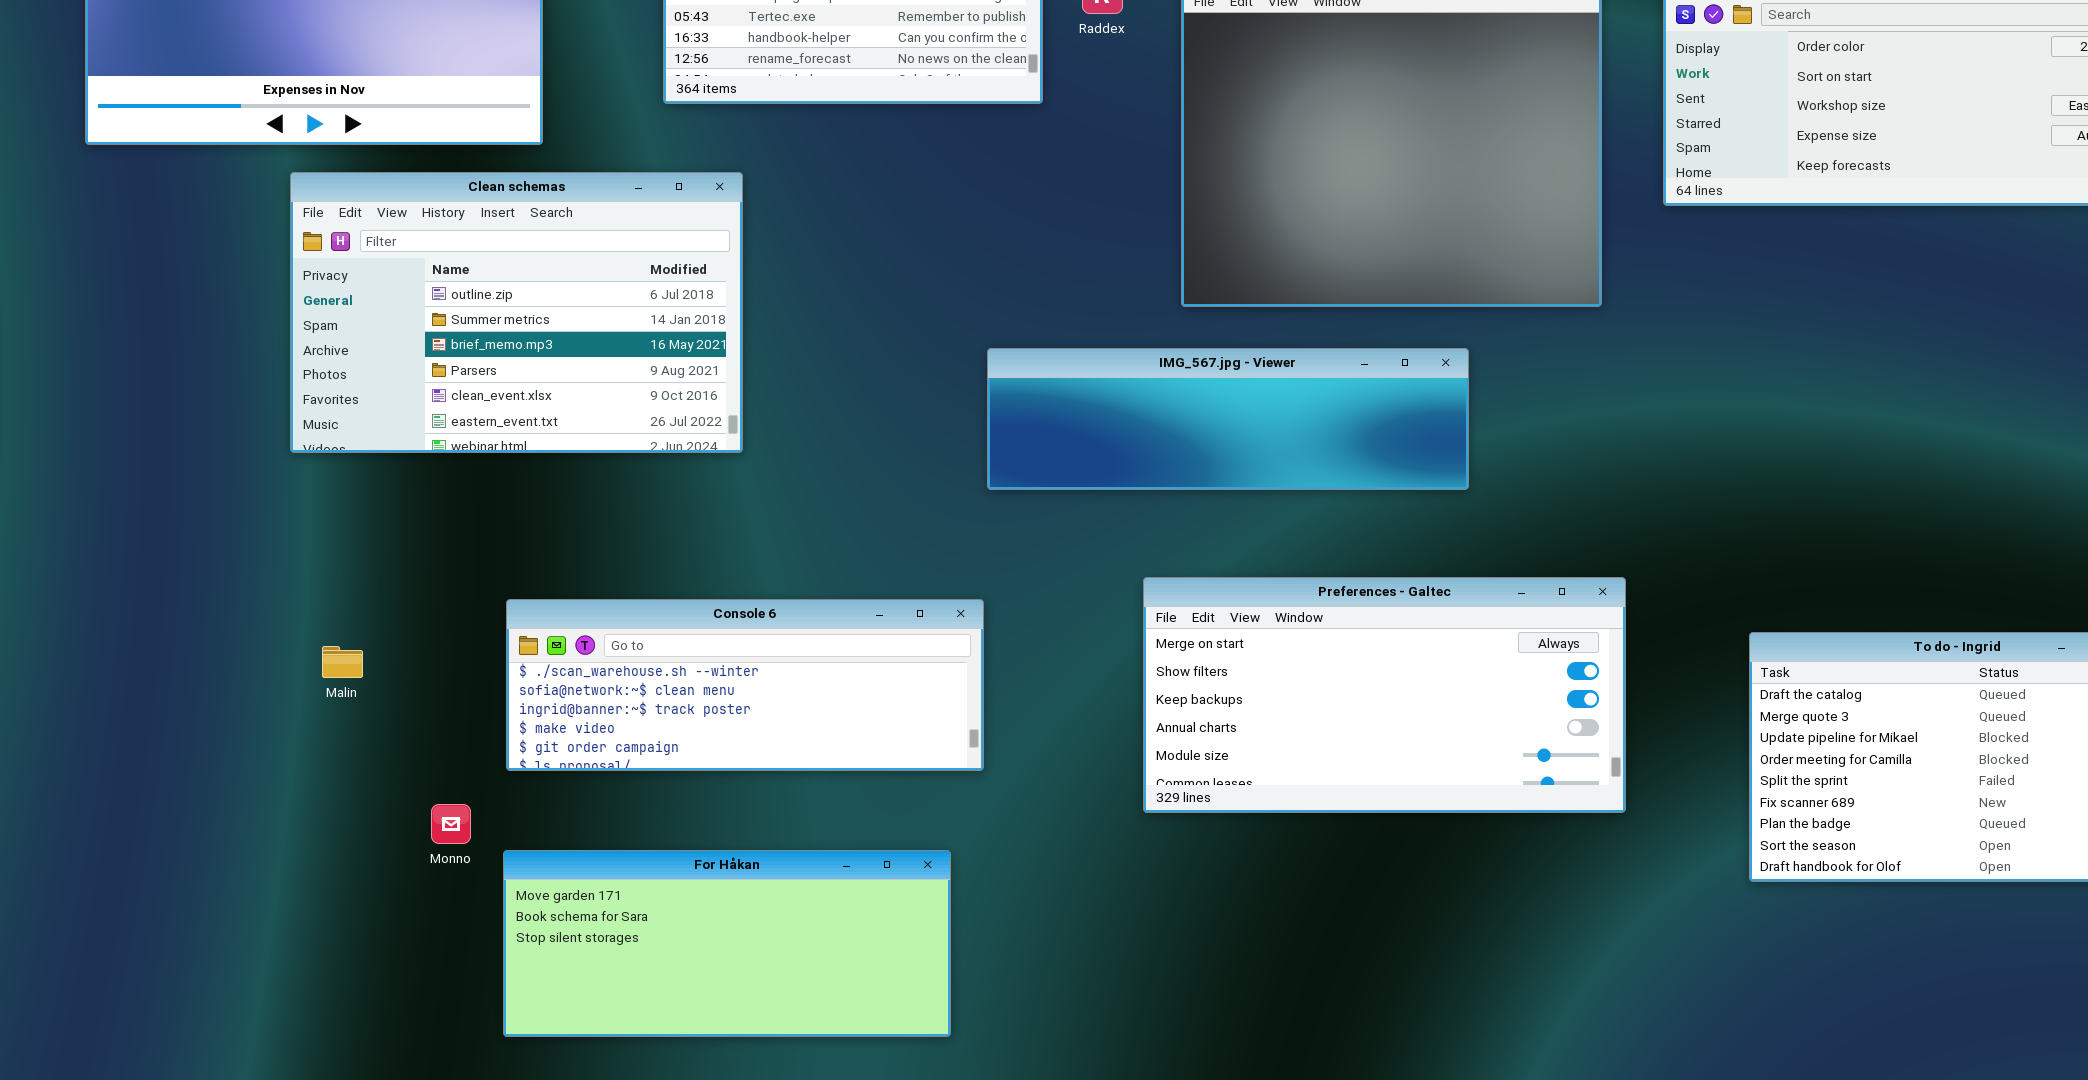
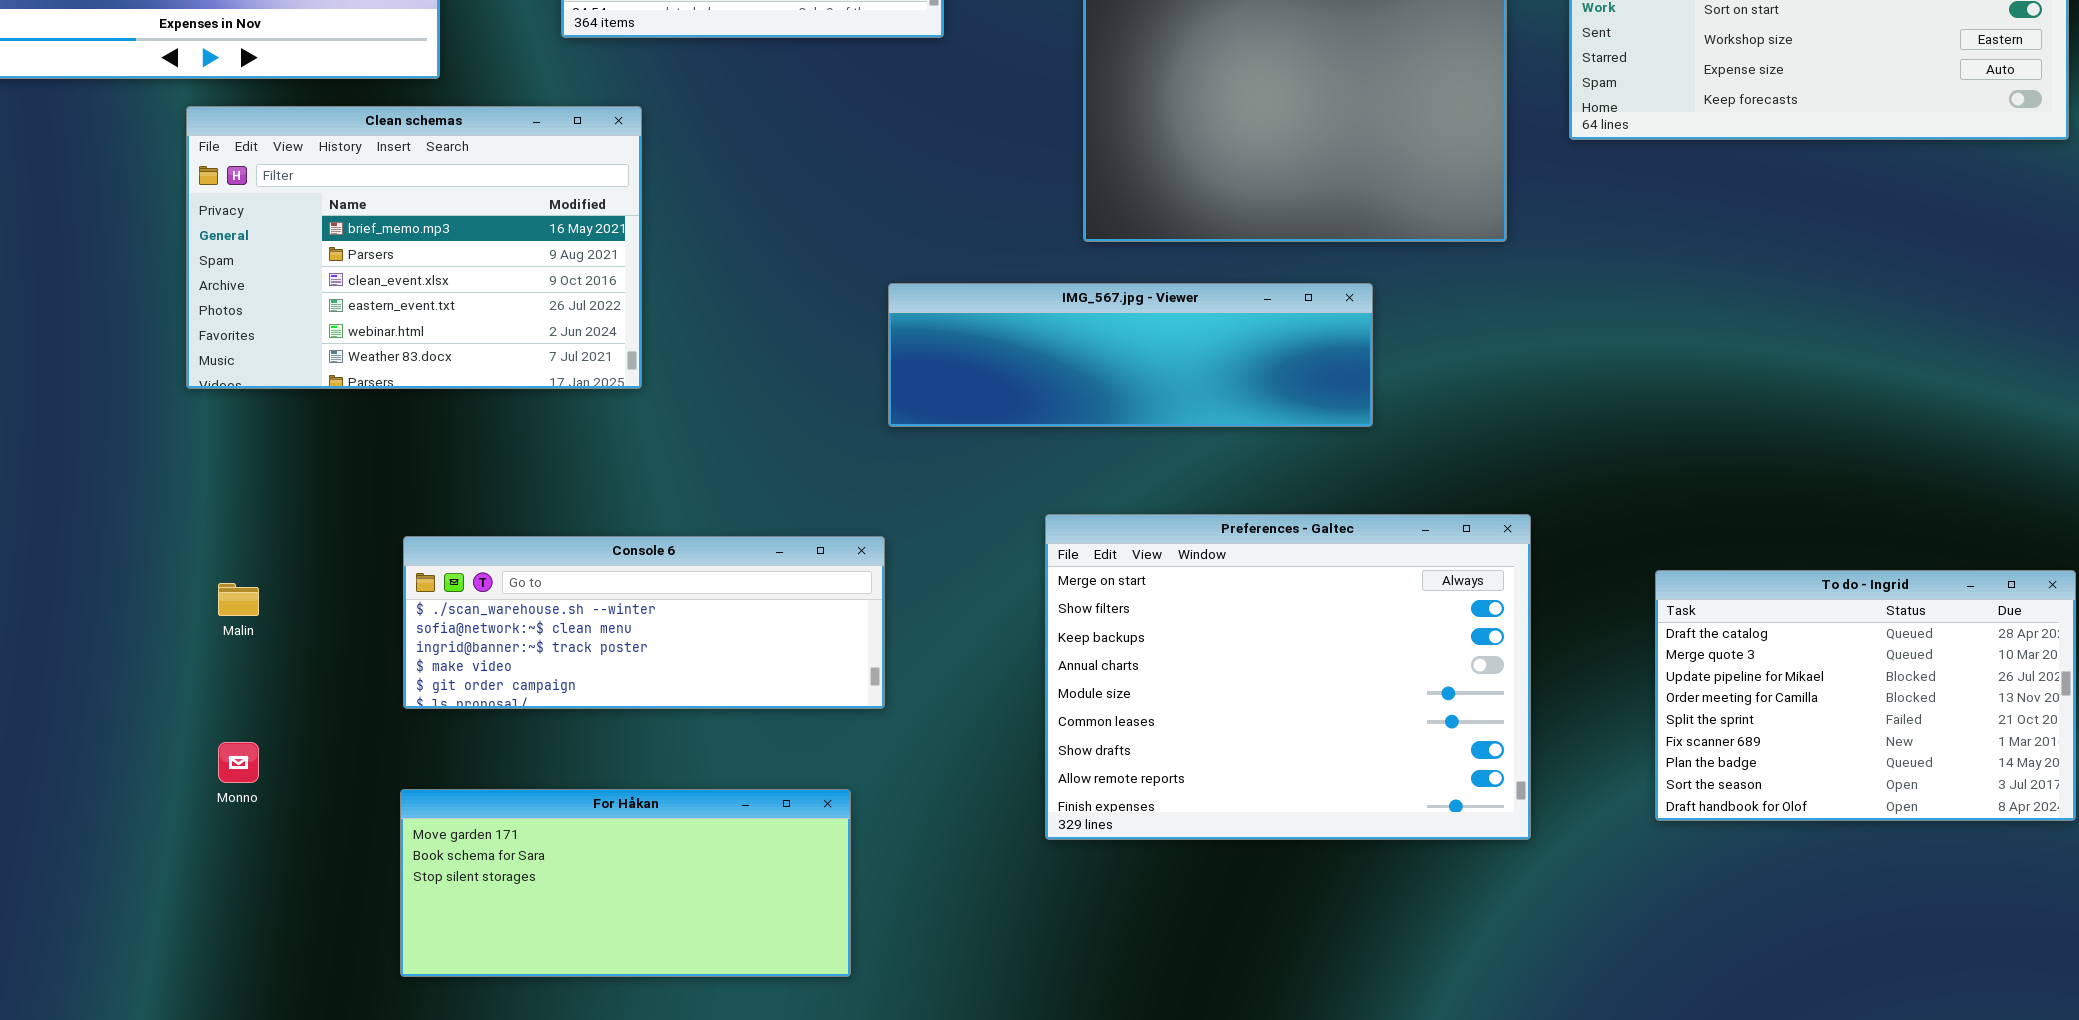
Clean schemas: [290,172,743,453] -> [186,106,642,389], scrolled down 2 rows
Preferences - Galtec: [1143,577,1626,813] -> [1045,514,1531,840], resized
Monno: [431,804,471,844] -> [218,742,259,783], moved

